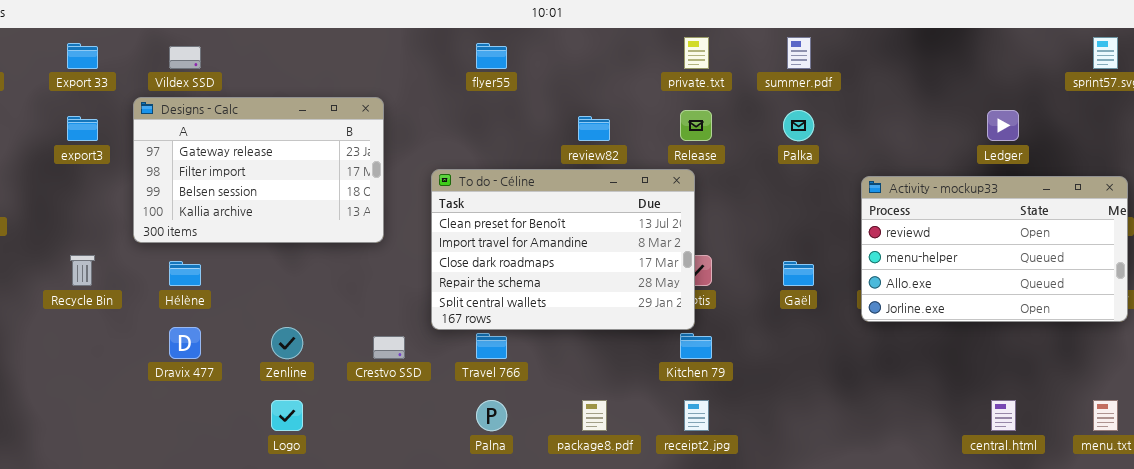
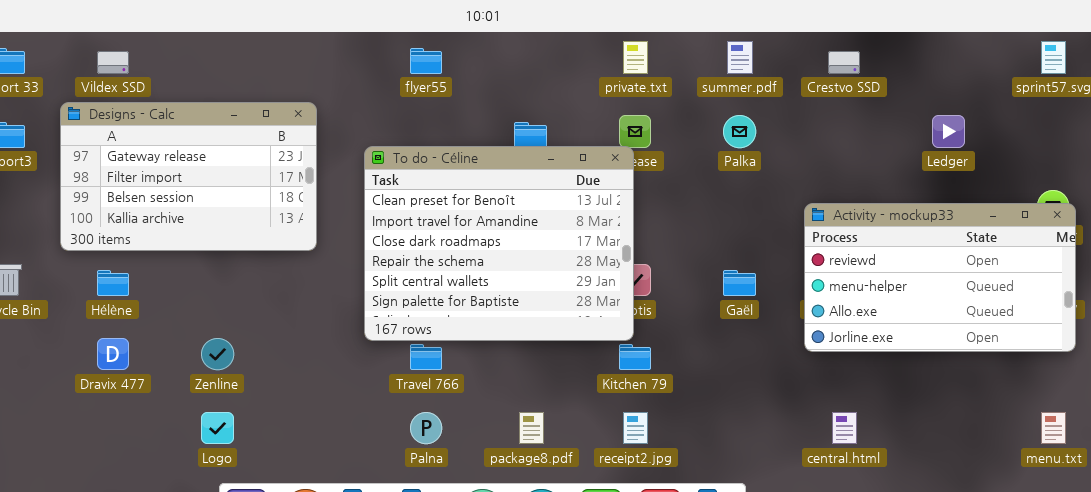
To do - Céline: [431,169,695,330] -> [364,146,634,341], resized
Activity - mockup33: [861,176,1128,322] -> [804,203,1076,352], moved
Crestvo SSD: [373,336,405,359] -> [828,51,860,74], moved
central.html: [991,400,1016,431] -> [832,412,857,444], moved

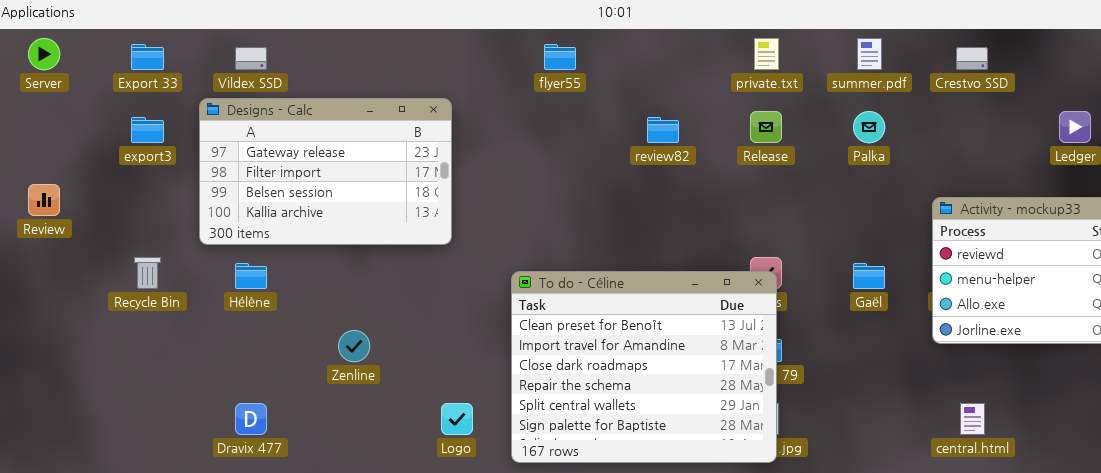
To do - Céline: [364,146,634,341] -> [511,271,777,463], moved
Dravix 477: [97,338,129,370] -> [235,403,267,435], moved
Logo: [201,412,234,444] -> [441,403,473,435], moved

